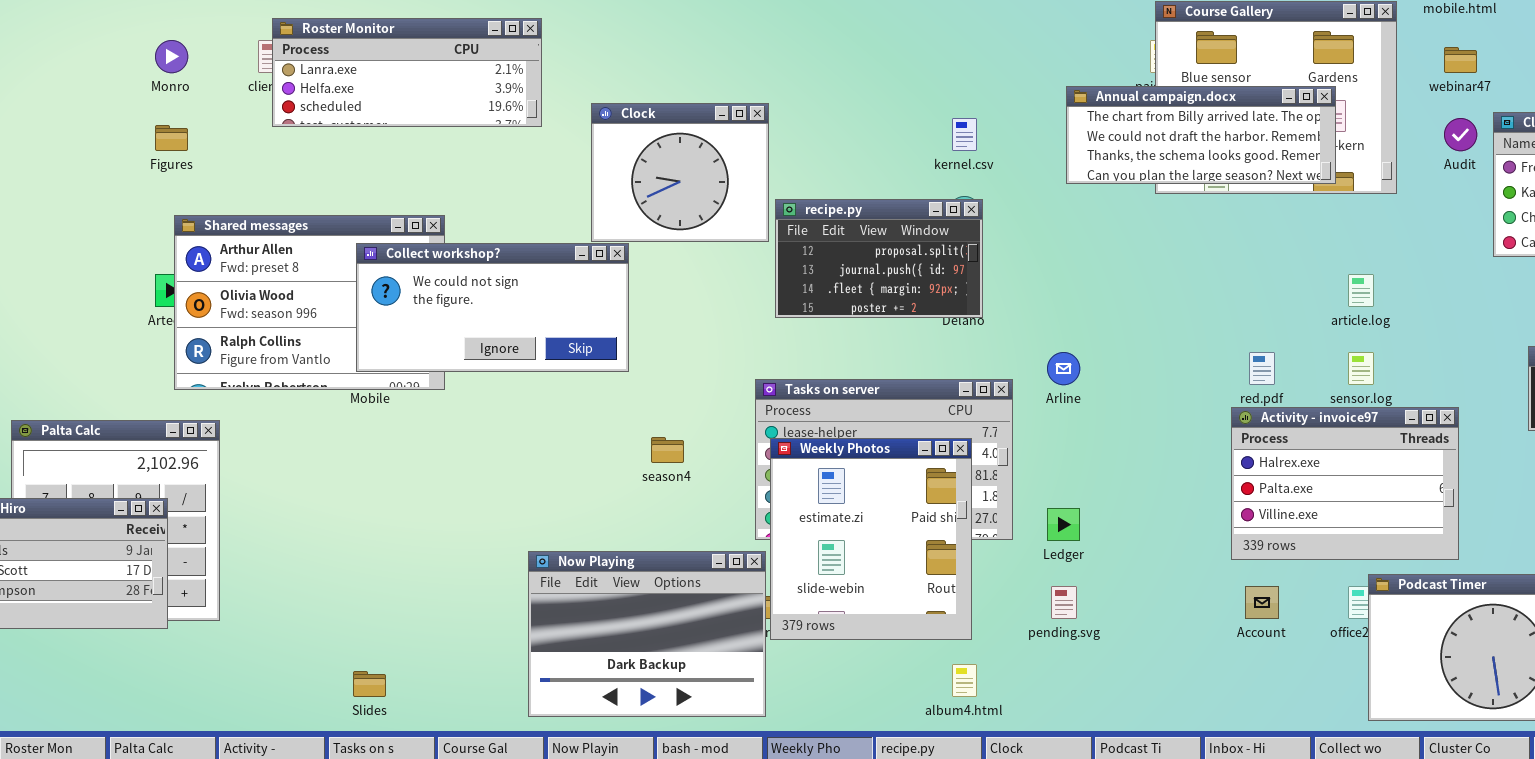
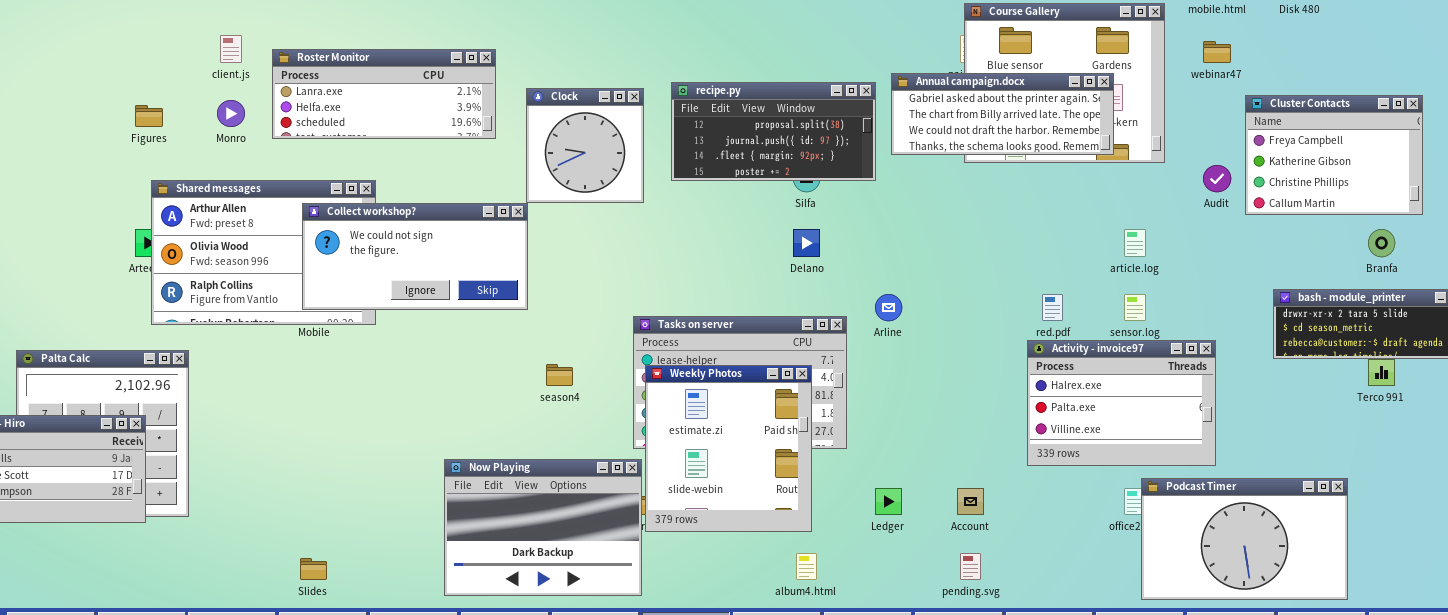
Roster Monitor: [272,18,542,127] -> [272,49,496,139], moved
Monro: [155,40,188,73] -> [217,100,245,127], moved
Annual campaign.docx: [1066,86,1336,184] -> [891,73,1114,155], scrolled up 1 row
Clock: [591,103,769,242] -> [526,88,644,203], resized
Audit: [1444,118,1477,151] -> [1203,165,1231,192], moved
recipe.py: [775,199,983,318] -> [671,82,876,181], moved, resized
Ledger: [1047,508,1080,541] -> [875,488,902,515], moved
pending.svg: [1051,586,1077,619] -> [960,553,981,580], moved
Account: [1245,586,1279,619] -> [957,488,984,515], moved

